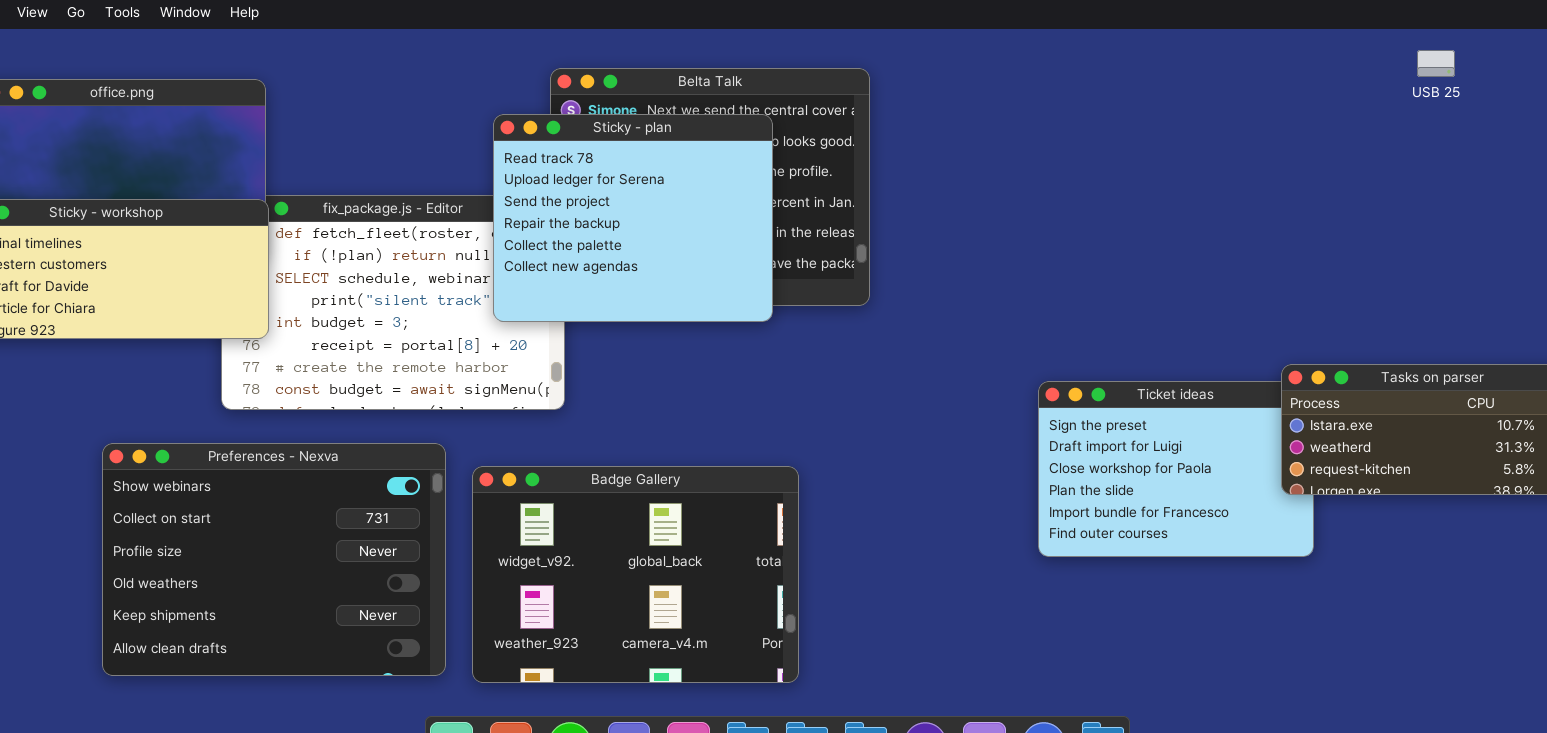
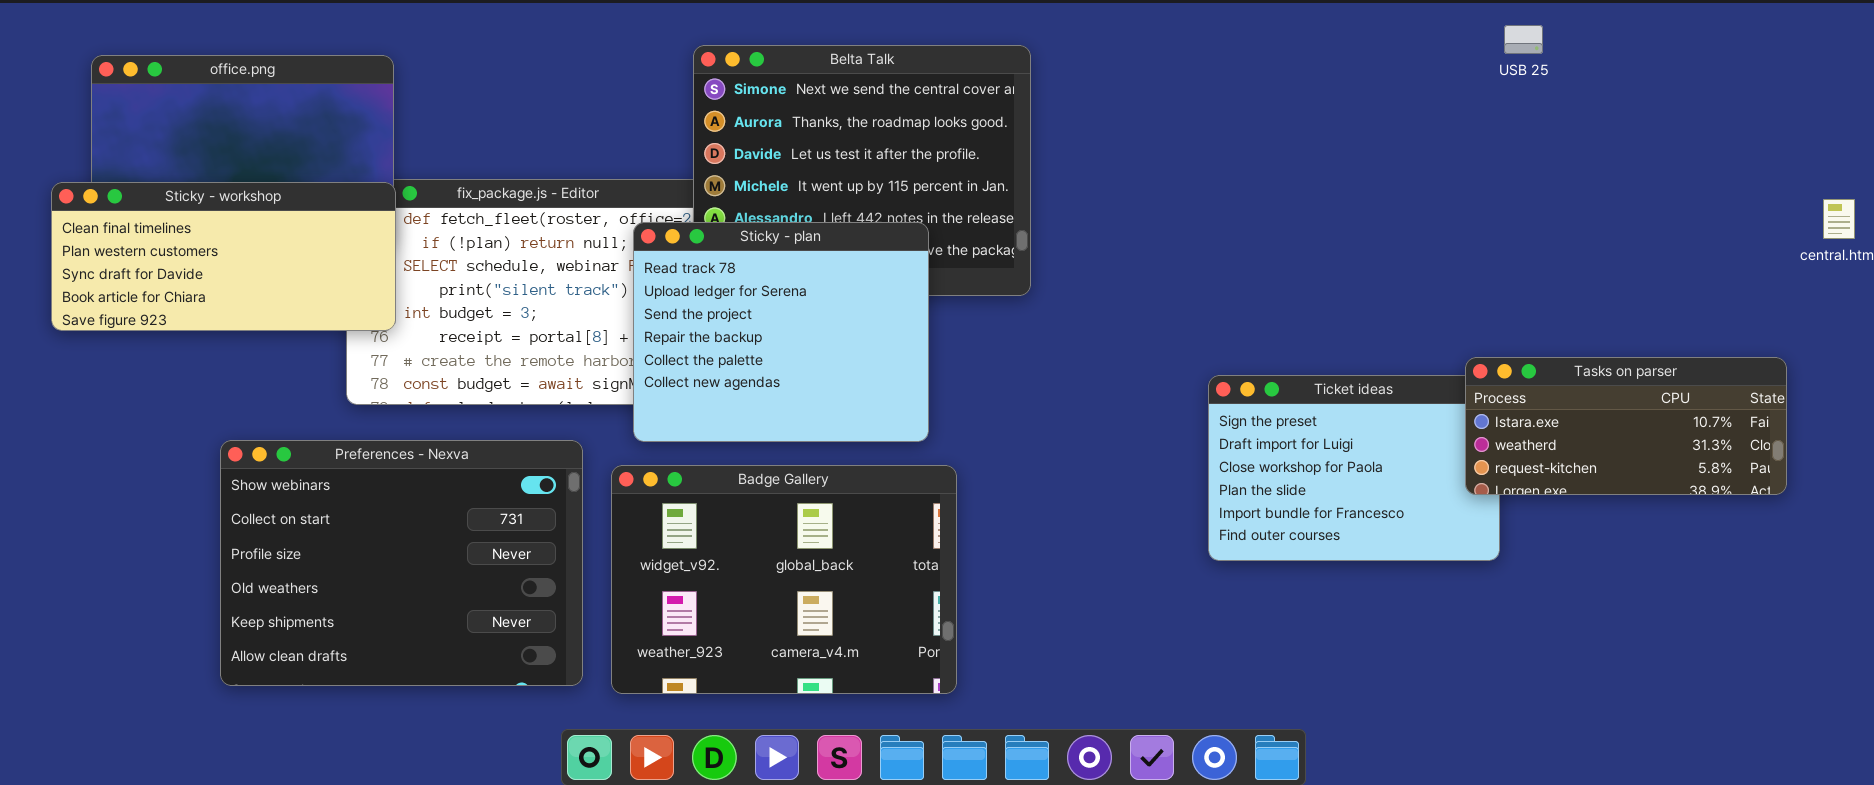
USB 25: [1417,50,1455,77] -> [1504,25,1543,54], moved
Sticky - plan: [493,114,773,322] -> [633,222,929,442], moved

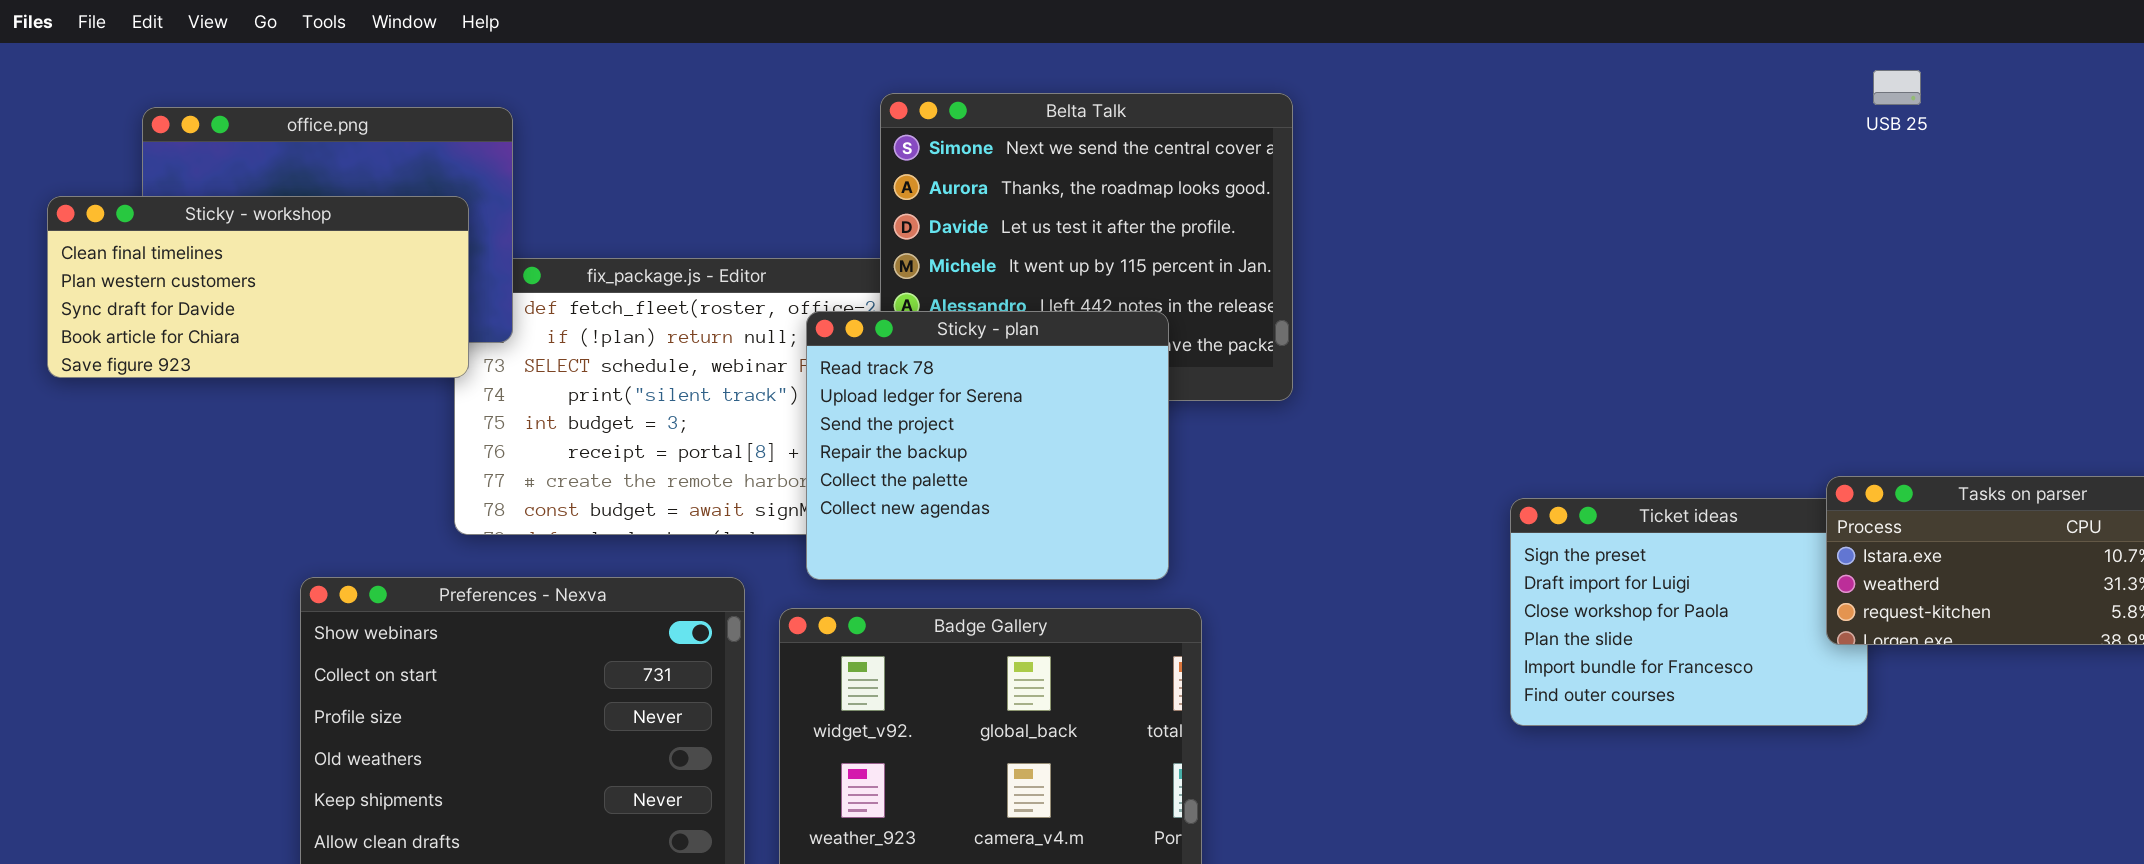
Sticky - workshop: [51,182,396,331] -> [47,196,469,378], moved

